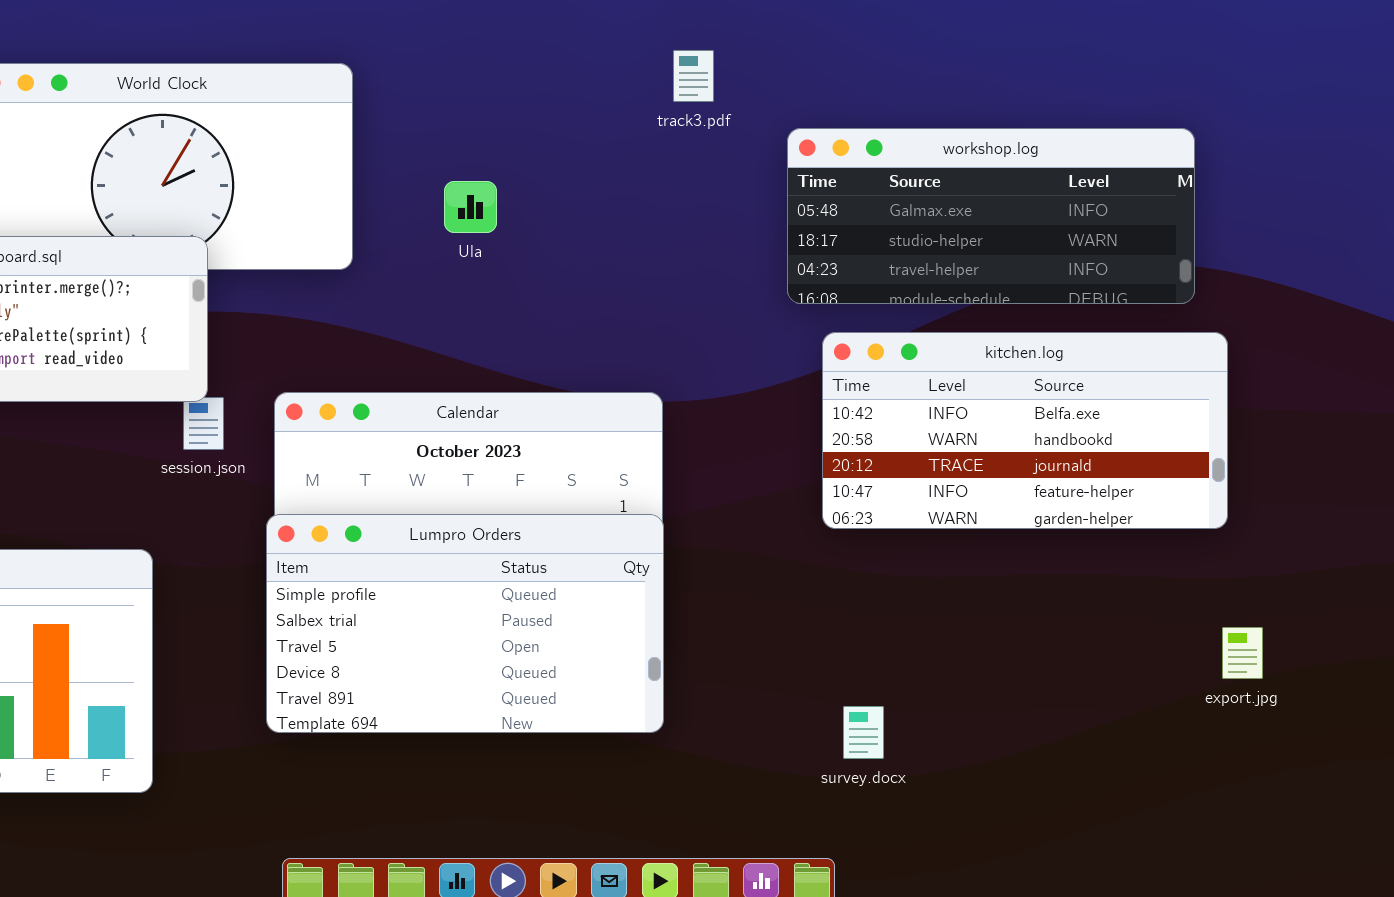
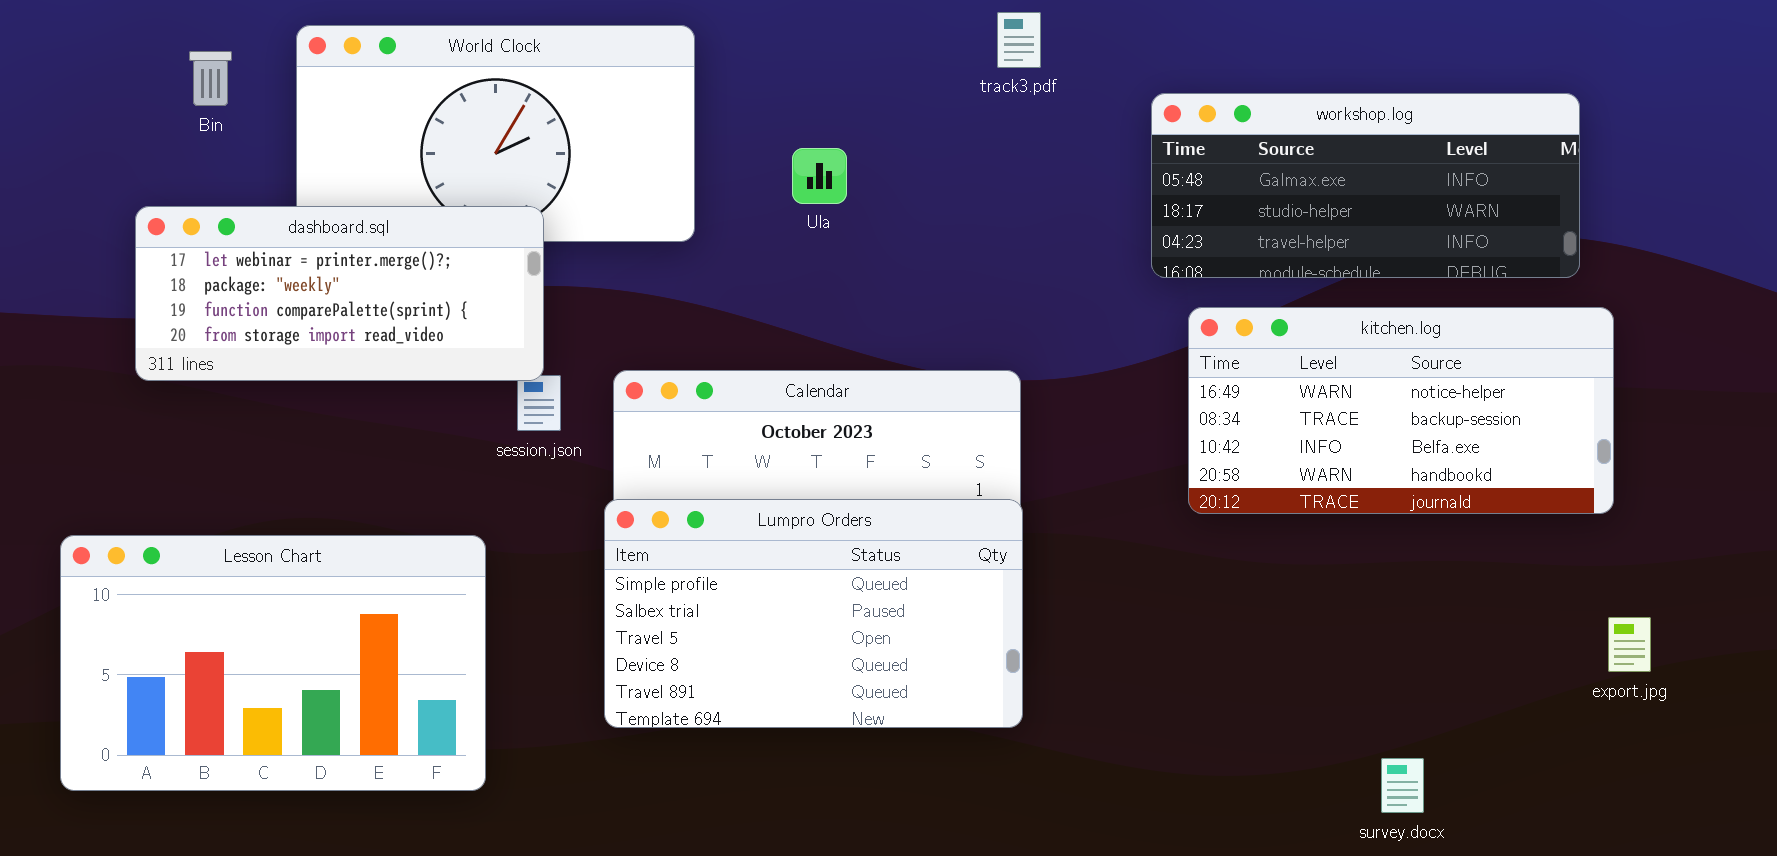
track3.pdf: [673,50,714,102] -> [997,12,1041,68], moved
kitchen.log: [822,332,1228,529] -> [1188,307,1614,514], scrolled up 2 rows
survey.docx: [843,706,884,759] -> [1381,758,1424,813], moved

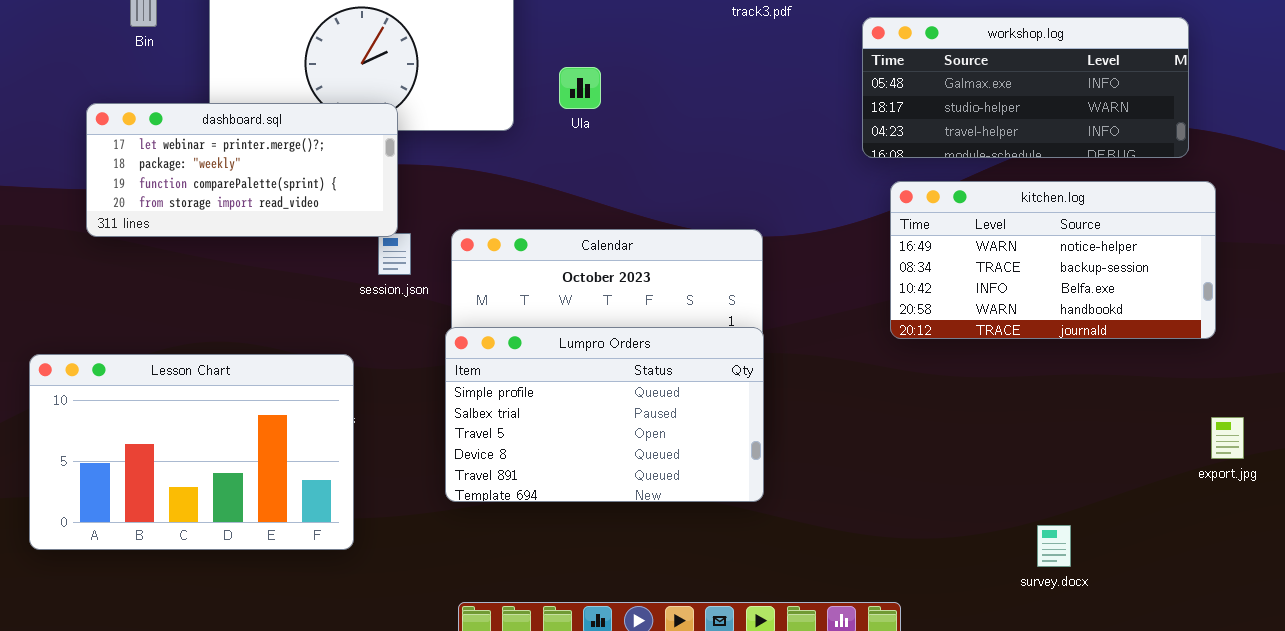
Ula: [792,148,847,204] -> [559,67,601,109], moved

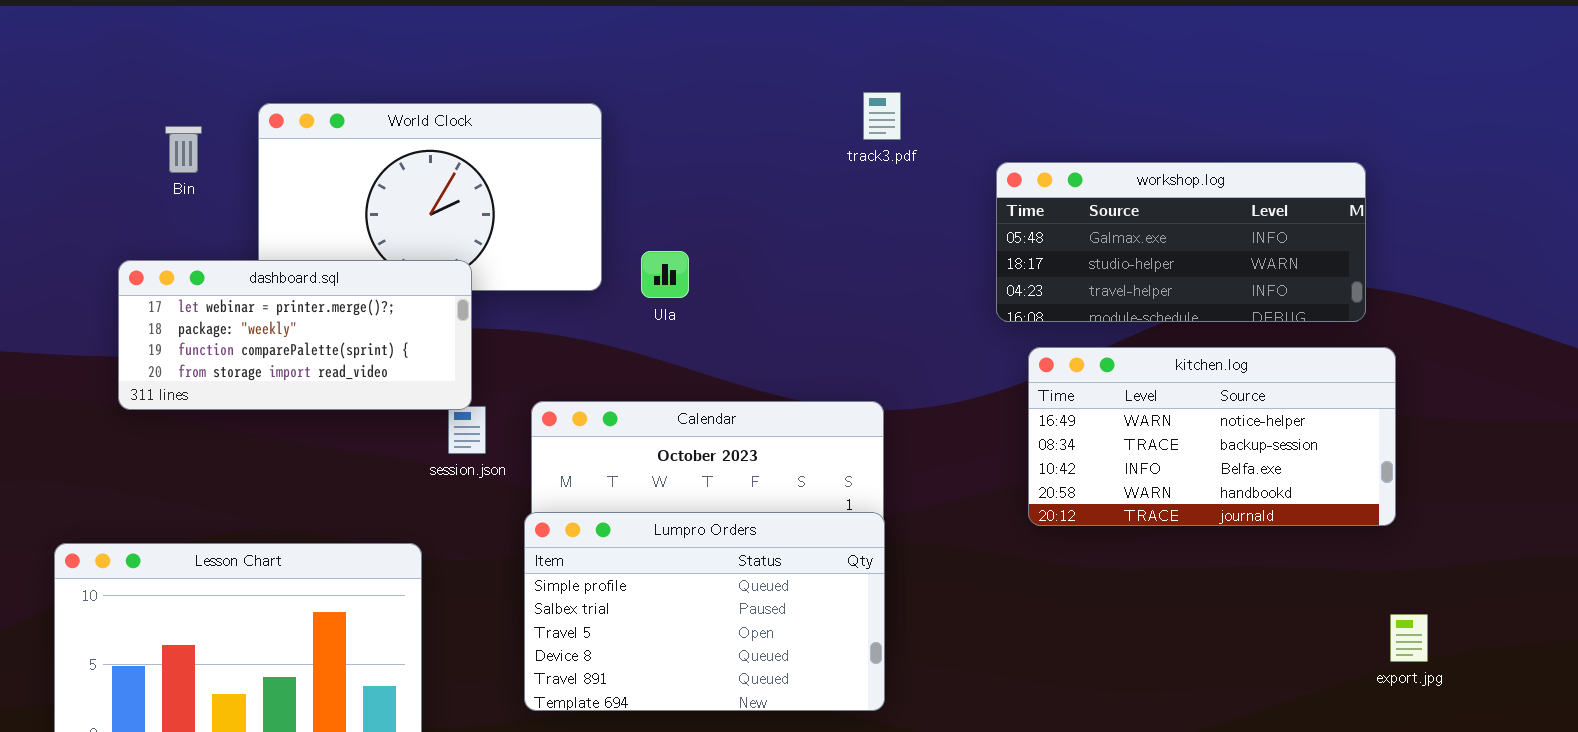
Ula: [559,67,601,109] -> [641,251,689,298], moved

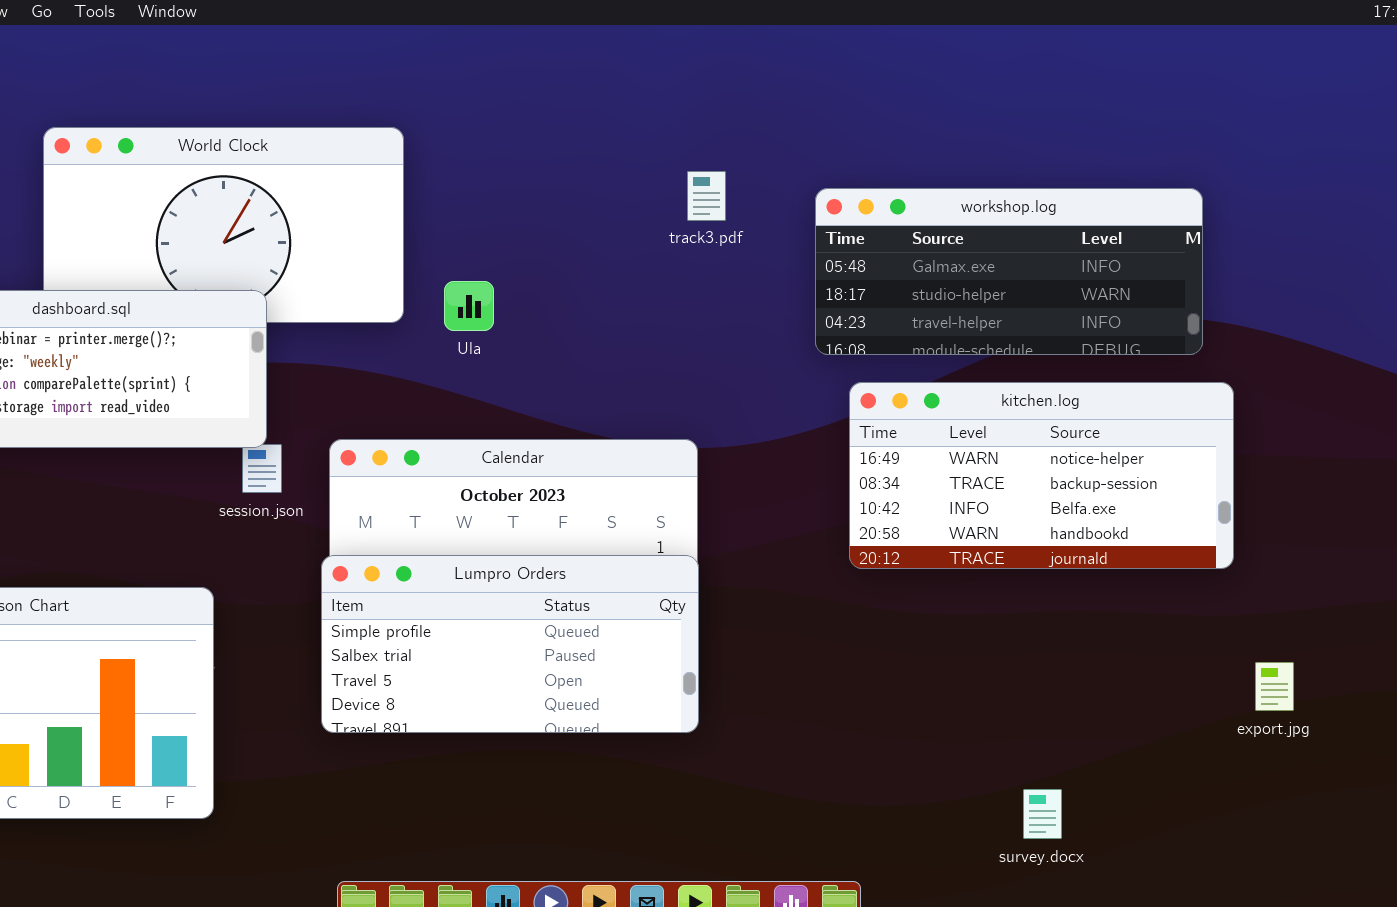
track3.pdf: [863,92,901,140] -> [687,171,726,221], moved
Lumpro Orders: [524,512,885,711] -> [321,555,699,733], resized
export.jpg: [1390,614,1428,662] -> [1255,662,1294,711], moved

